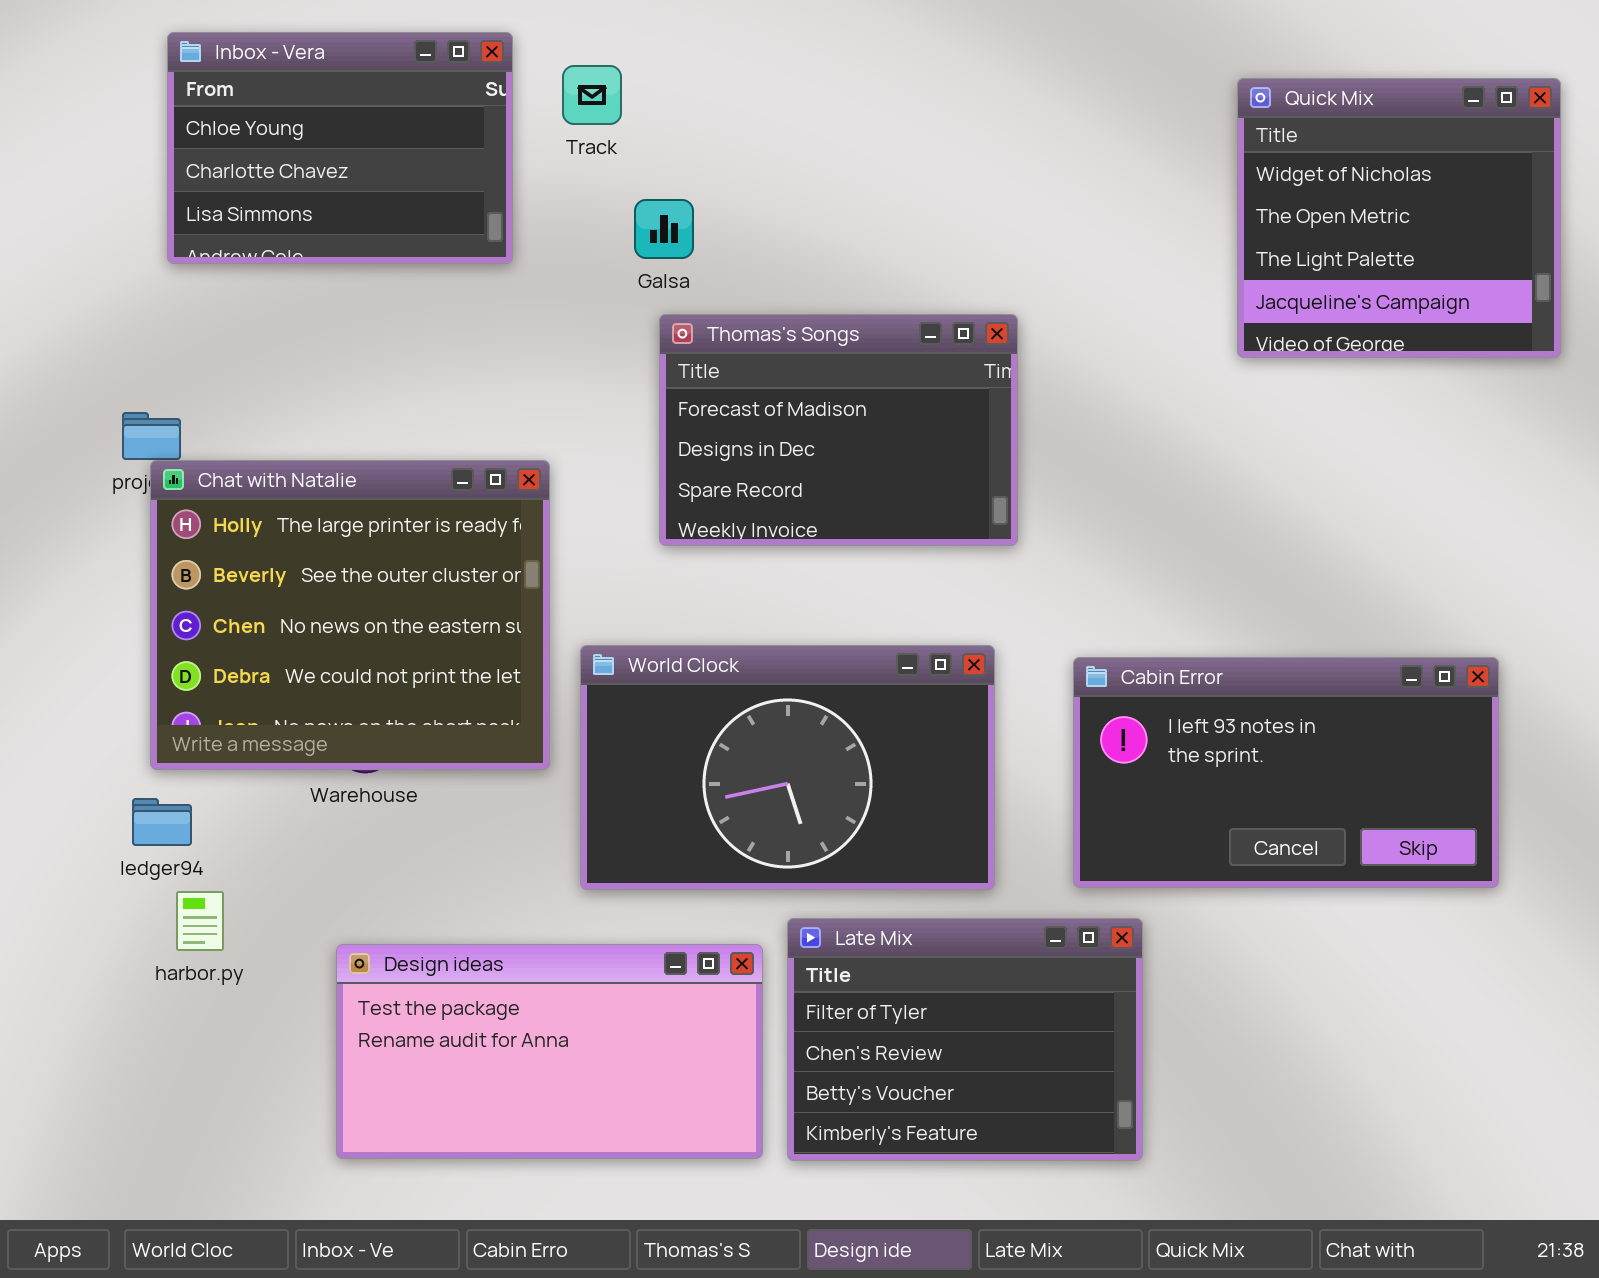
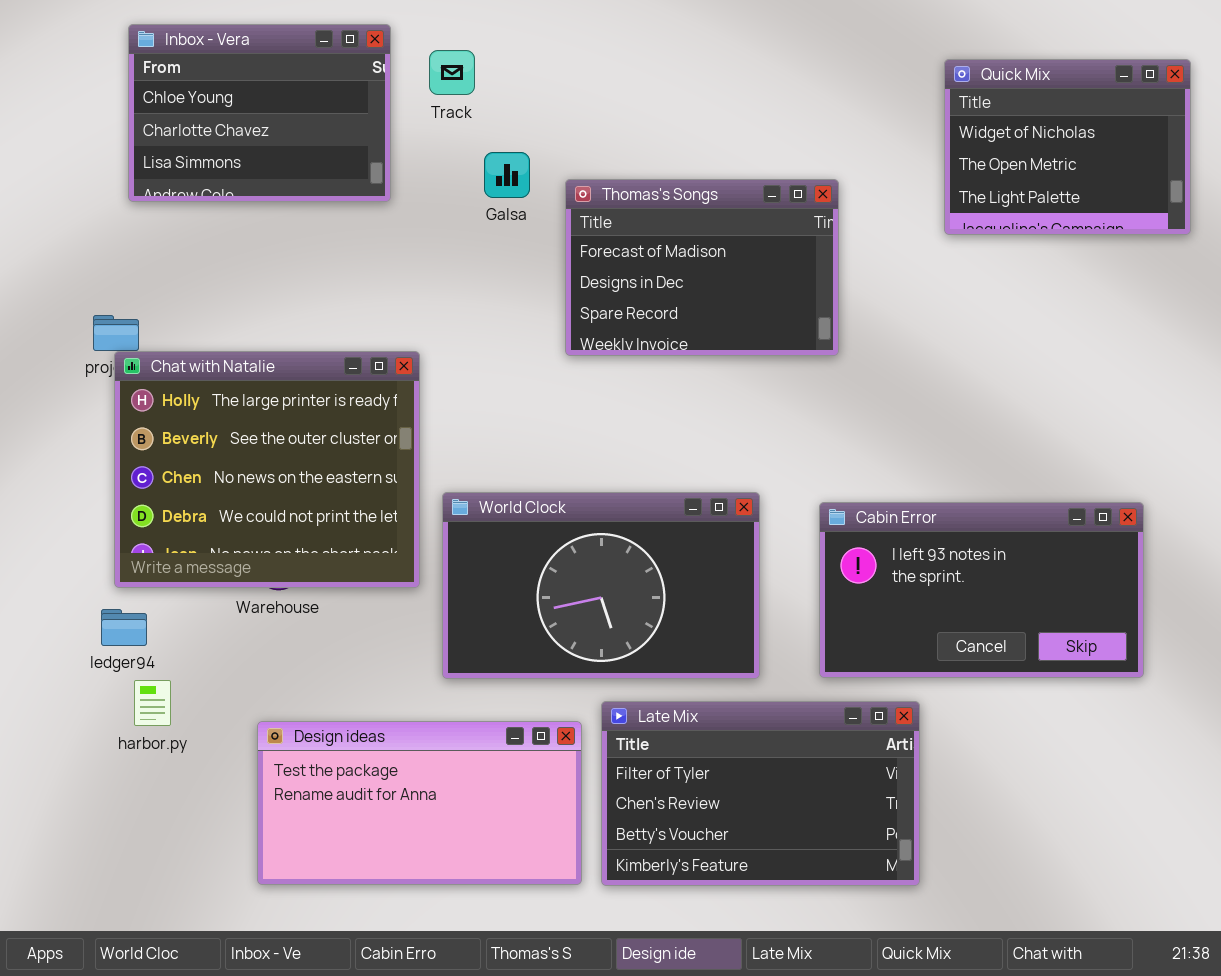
Quick Mix: [1237,78,1561,358] -> [944,59,1191,235], resized
Thomas's Songs: [659,314,1018,546] -> [565,179,839,356], moved
Late Mix: [787,918,1143,1161] -> [601,701,920,886], resized

